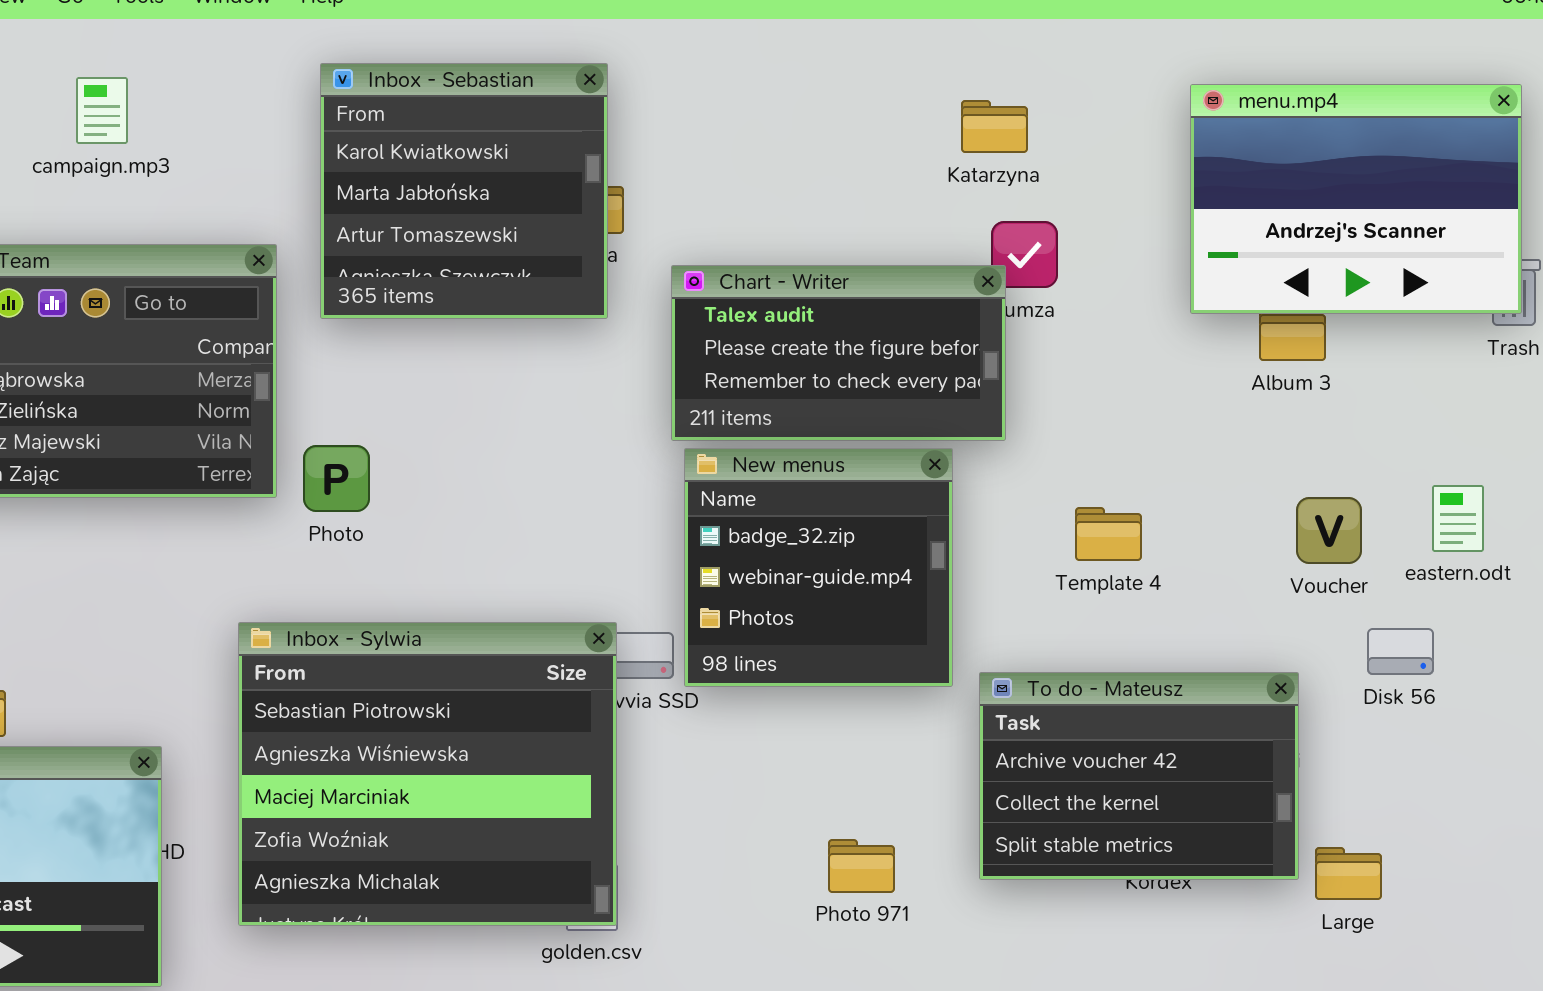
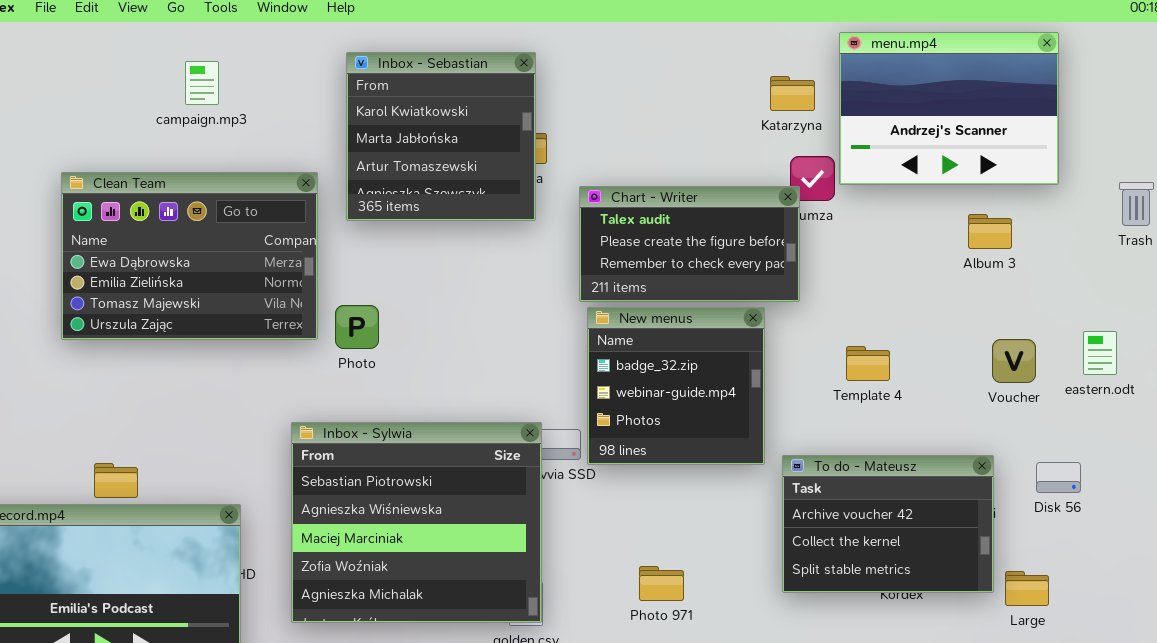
menu.mp4: [1190,84,1522,314] -> [839,32,1059,185], moved
Disk 56: [1367,628,1434,675] -> [1036,462,1081,493], moved
Photo 971: [828,839,895,893] -> [639,566,684,601], moved

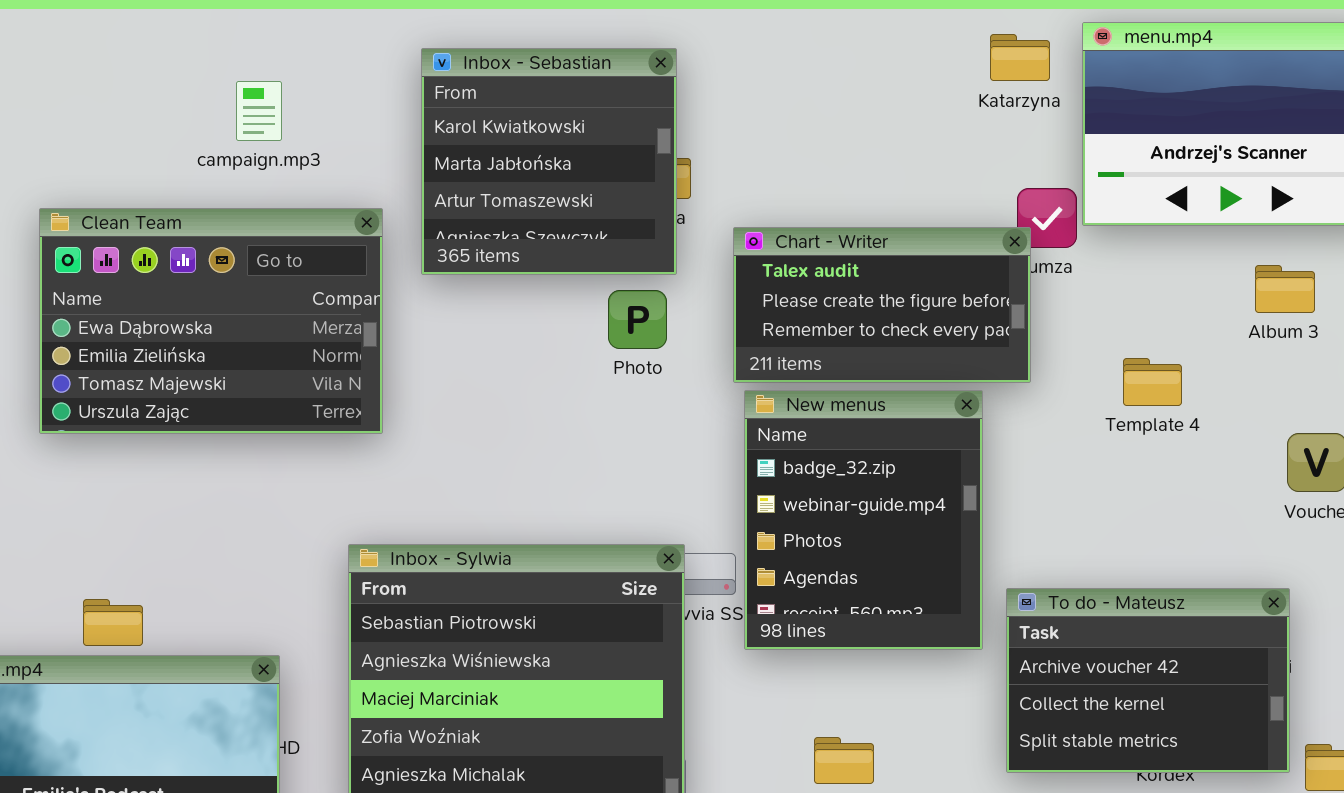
campaign.mp3: [185,61,219,105] -> [236,81,282,141], moved
Katarzyna: [770,76,815,111] -> [990,34,1050,81], moved
Photo: [335,305,379,349] -> [608,290,667,349], moved
New menus: [587,307,765,465] -> [744,390,983,650], resized
Template 4: [846,346,890,381] -> [1123,358,1182,406], moved

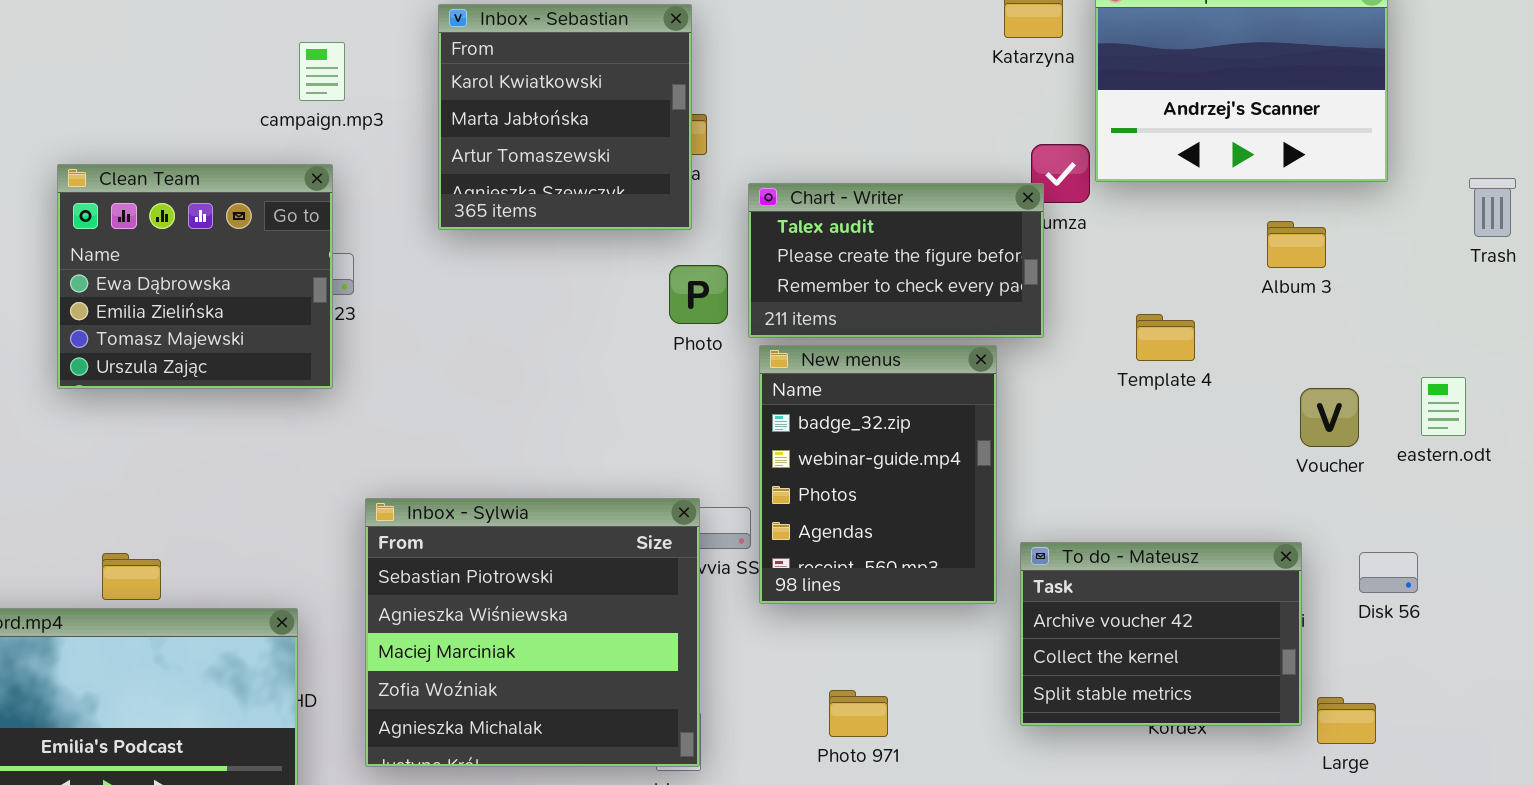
campaign.mp3: [236,81,282,141] -> [299,42,345,101], moved
Clean Team: [39,208,383,434] -> [57,164,333,389], resized
Photo: [608,290,667,349] -> [669,265,728,324], moved

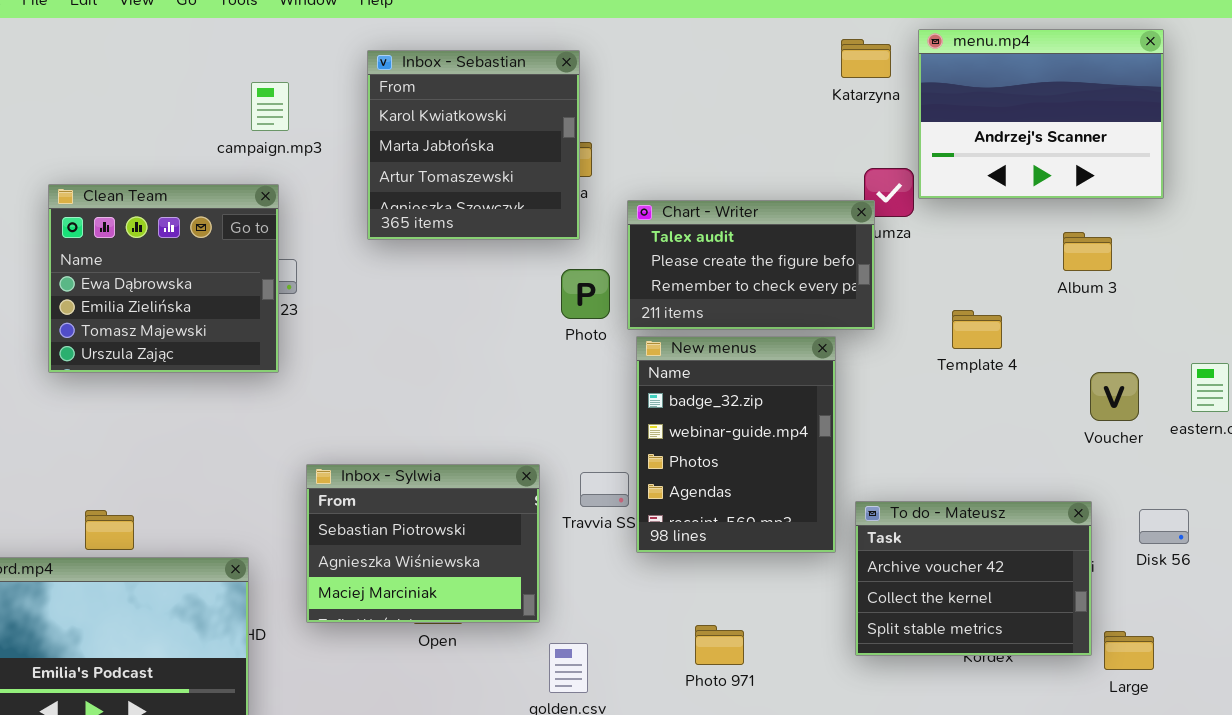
Inbox - Sylwia: [365,498,700,767] -> [306,464,540,623], resized

